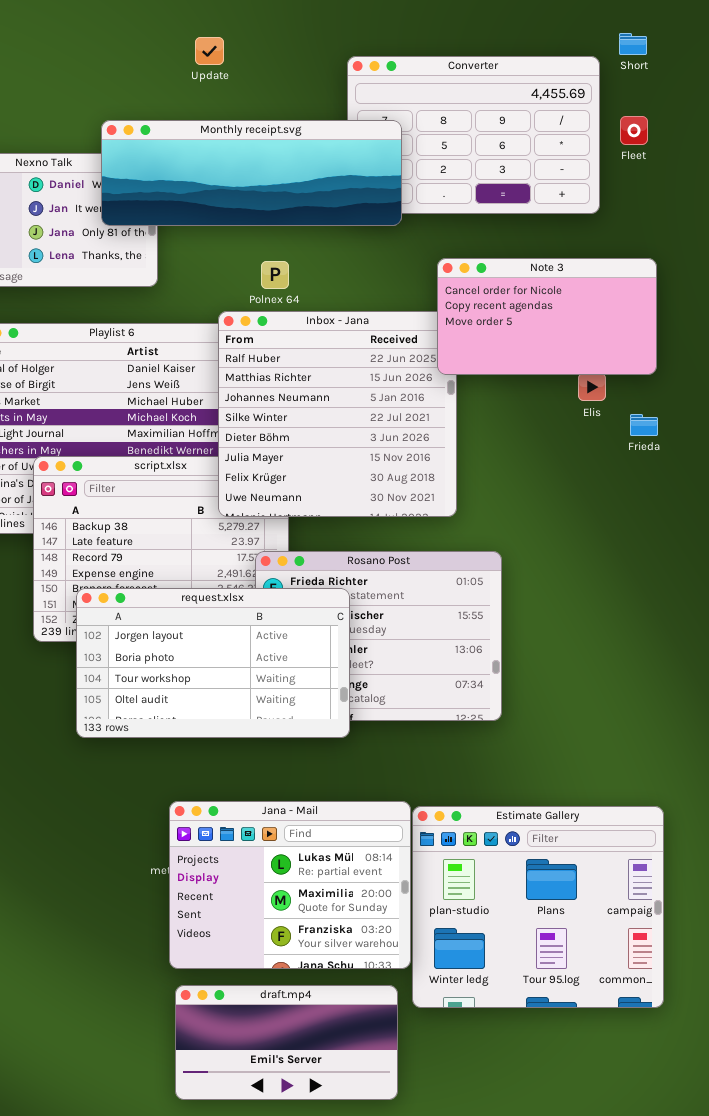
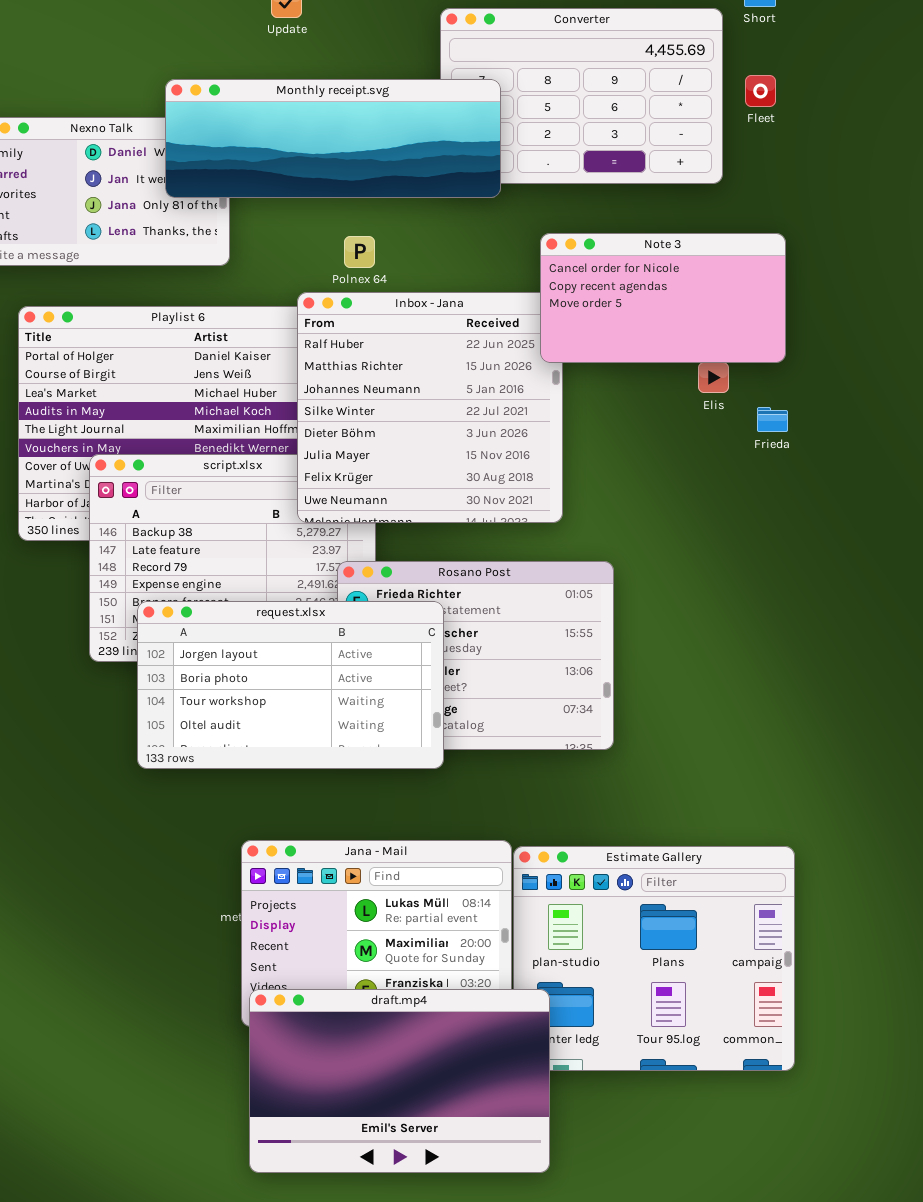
draft.mp4: [175,985,398,1100] -> [249,989,550,1173], resized

